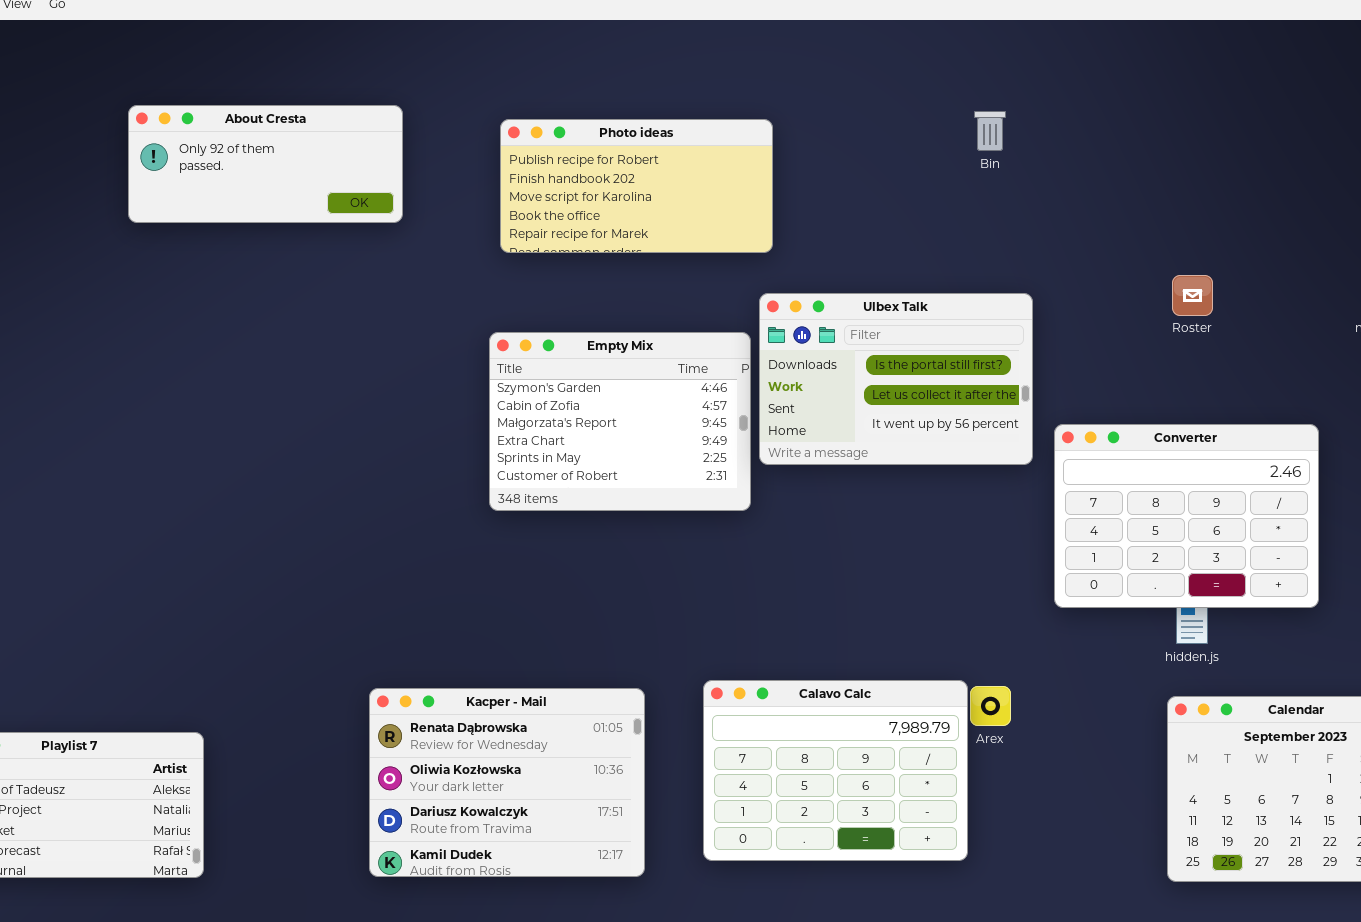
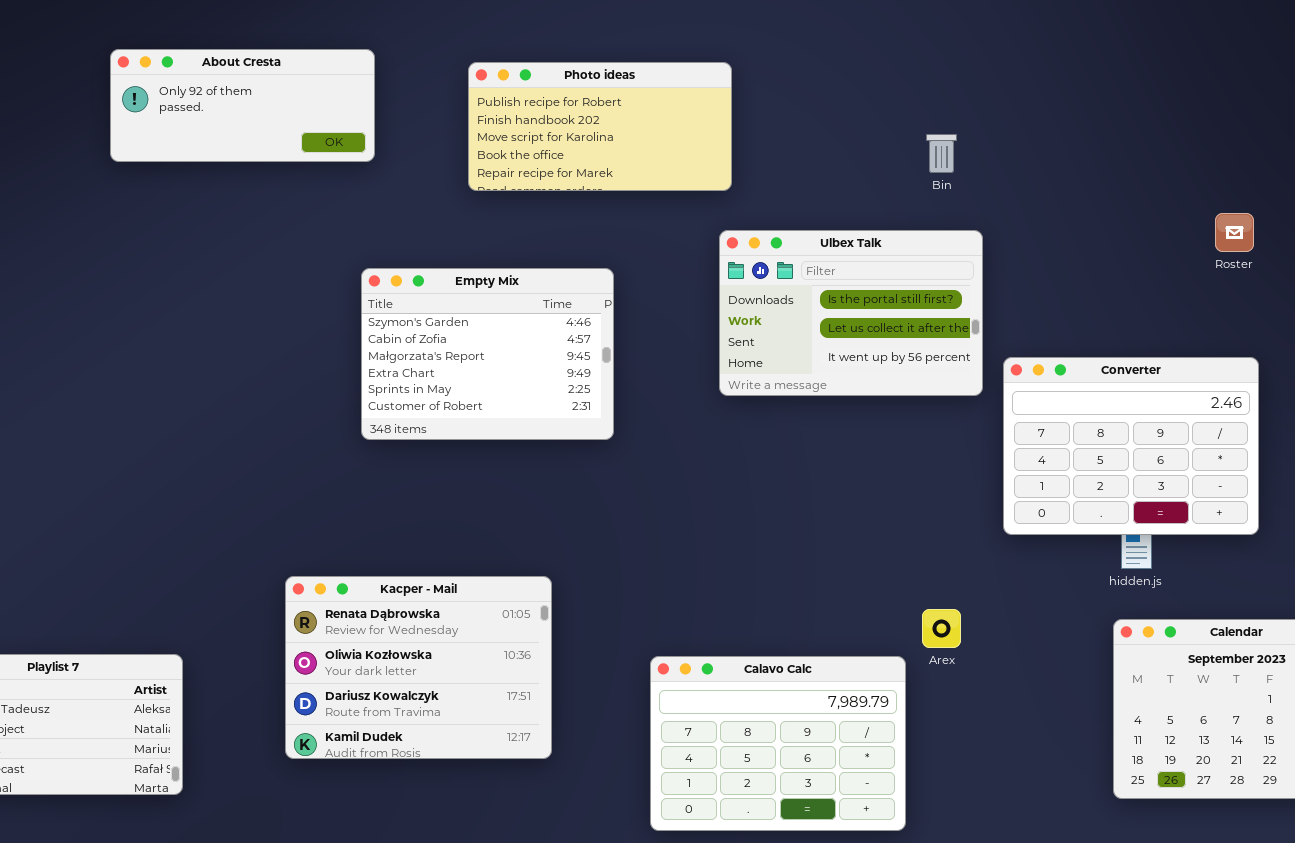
Bin: [974,111,1006,151] -> [926,134,957,173], moved
Roster: [1172,275,1213,316] -> [1215,213,1254,252], moved
Empty Mix: [489,332,751,511] -> [361,268,614,440], moved
Calavo Calc: [703,680,968,861] -> [650,656,906,831], moved
Kacper - Mail: [369,688,645,877] -> [285,576,552,759], moved

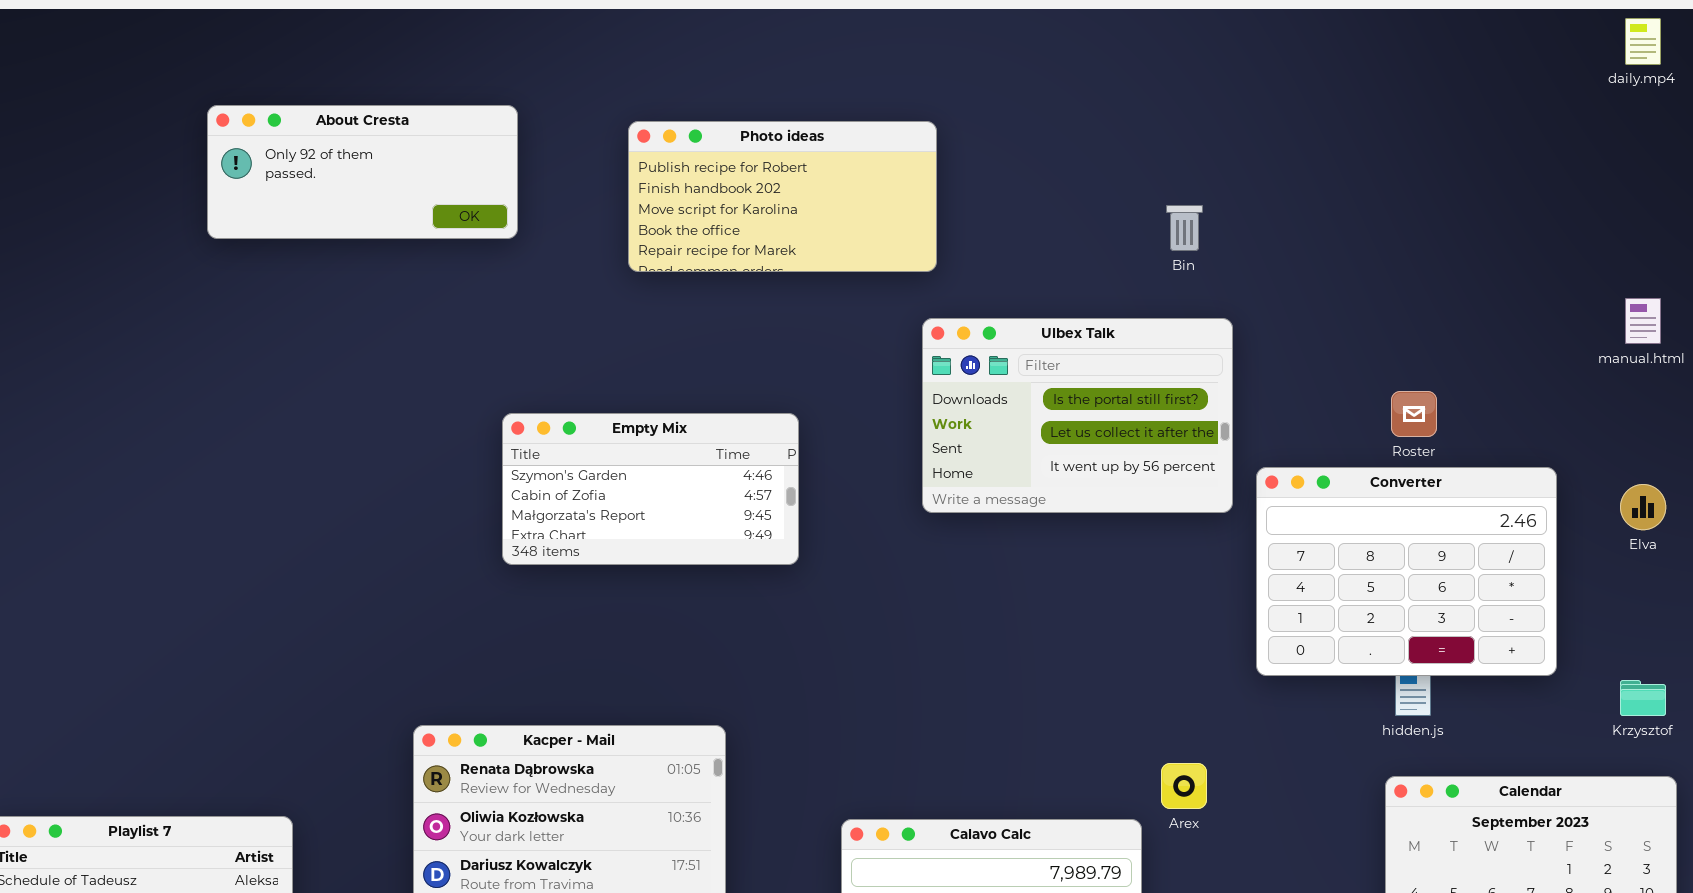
Roster: [1215,213,1254,252] -> [1391,391,1437,437], moved
Empty Mix: [361,268,614,440] -> [502,413,799,565], resized

